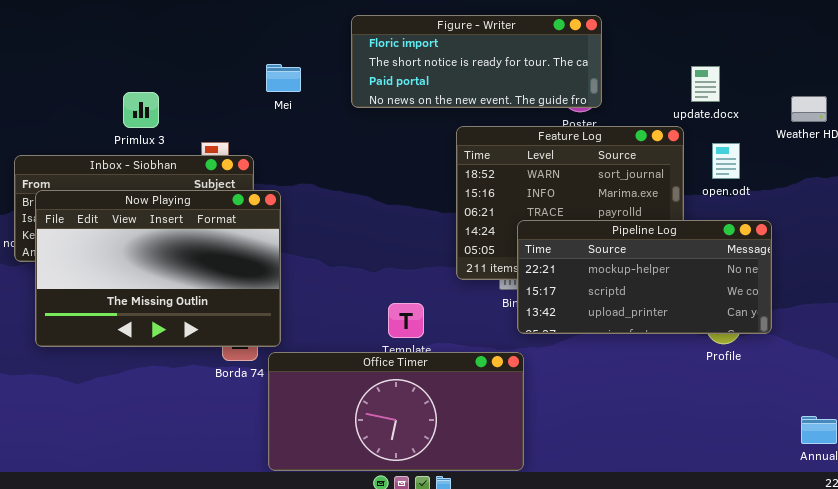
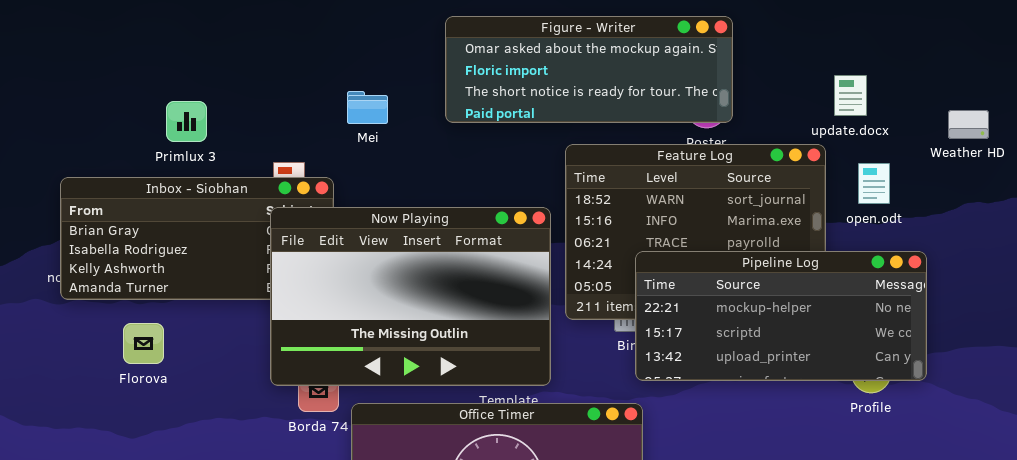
Figure - Writer: [351,15,602,108] -> [445,16,733,123], scrolled up 1 row
Mei: [266,64,301,92] -> [347,91,388,124], moved
Primlux 3: [123,92,159,128] -> [166,101,207,142], moved
Now Playing: [35,190,281,347] -> [270,207,551,386], moved

